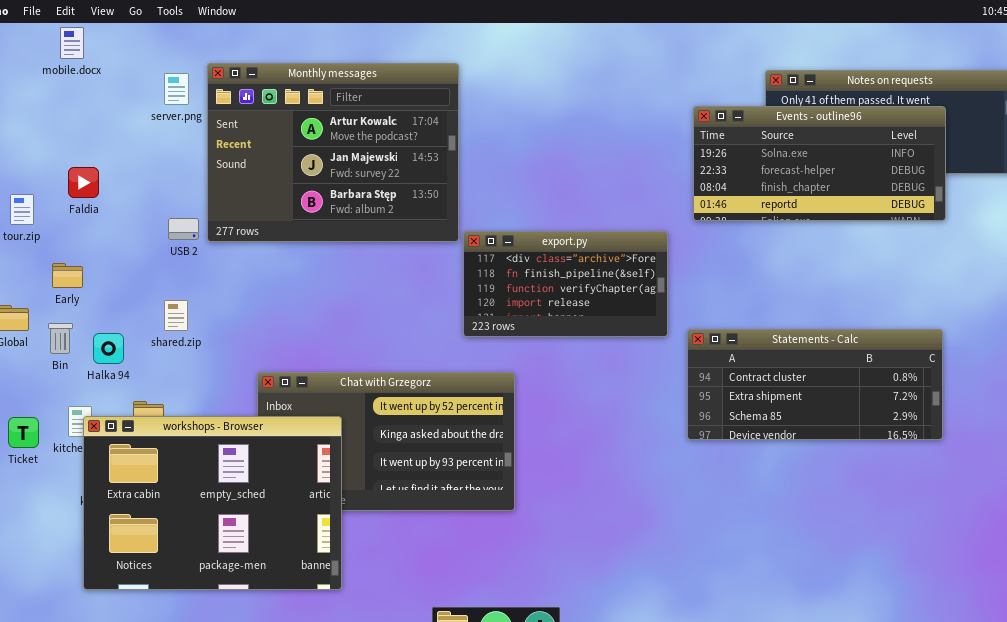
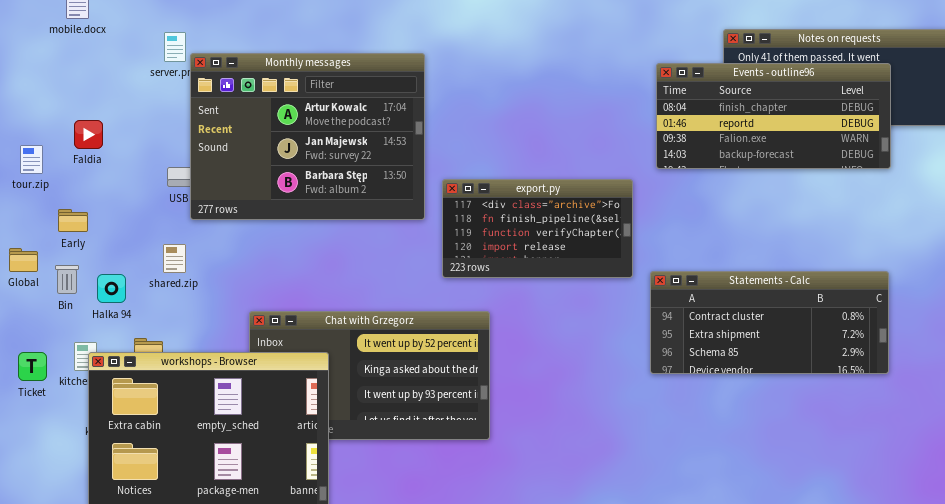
Monthly messages: [207,63,459,242] -> [190,53,425,220], moved
Events - outline96: [693,106,946,221] -> [656,63,891,169], scrolled down 2 rows

